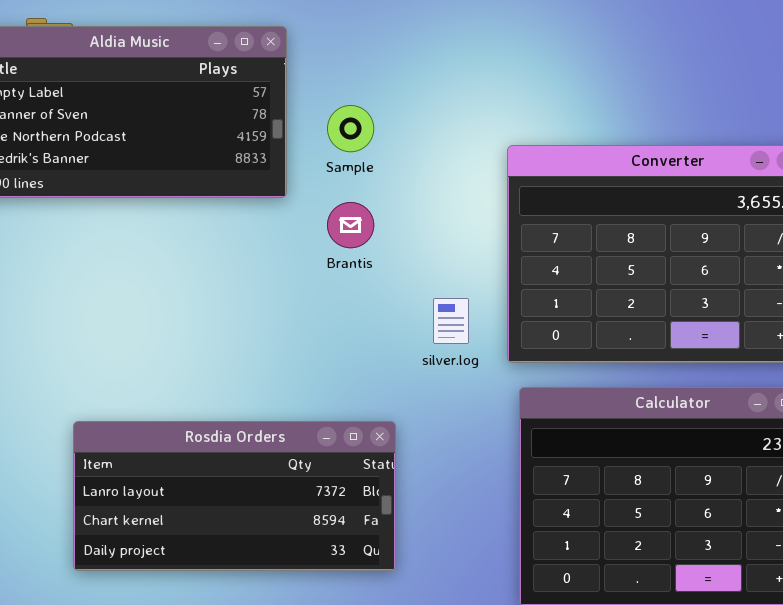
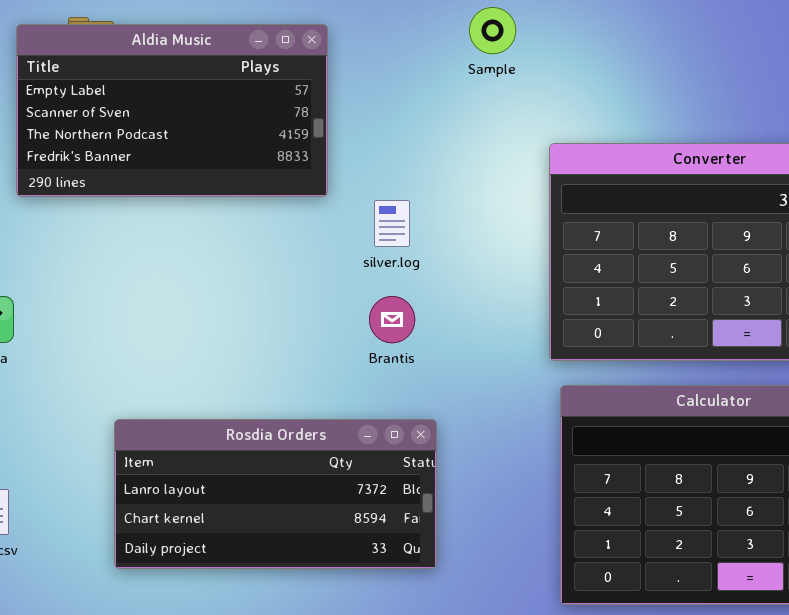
Sample: [327,105,374,152] -> [469,7,516,54], moved
Brantis: [327,202,374,248] -> [369,296,415,343], moved
silver.log: [433,298,469,344] -> [374,200,410,247], moved

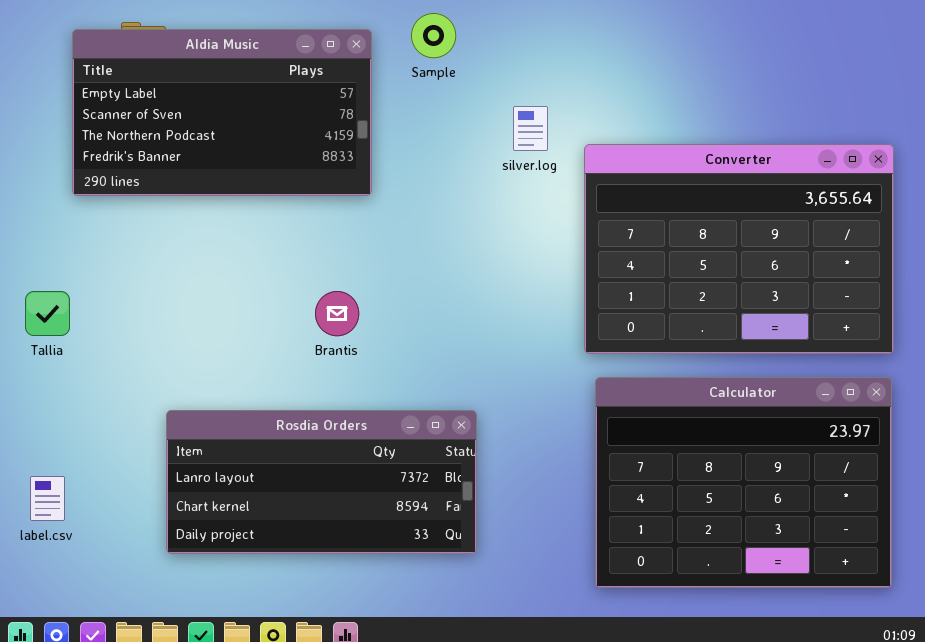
Sample: [469,7,516,54] -> [411,13,456,58], moved
silver.log: [374,200,410,247] -> [513,106,548,151], moved
Brantis: [369,296,415,343] -> [315,291,359,336], moved

